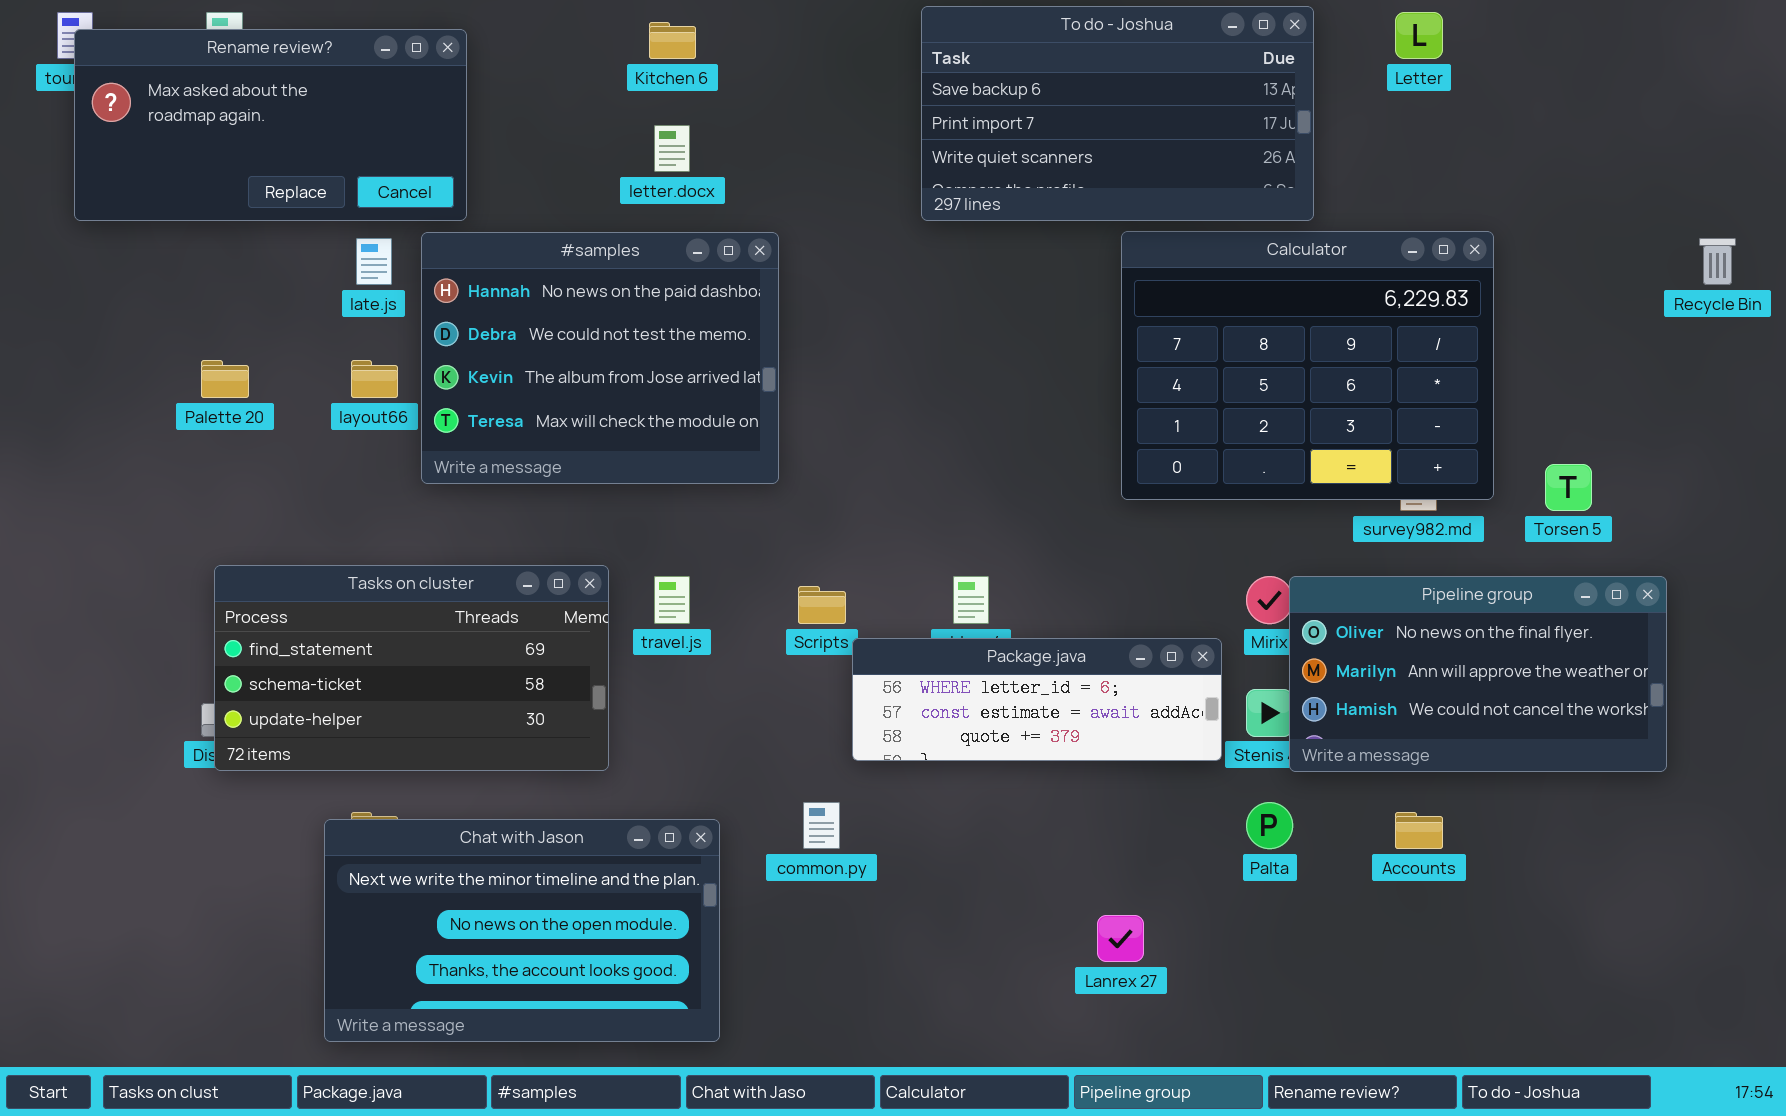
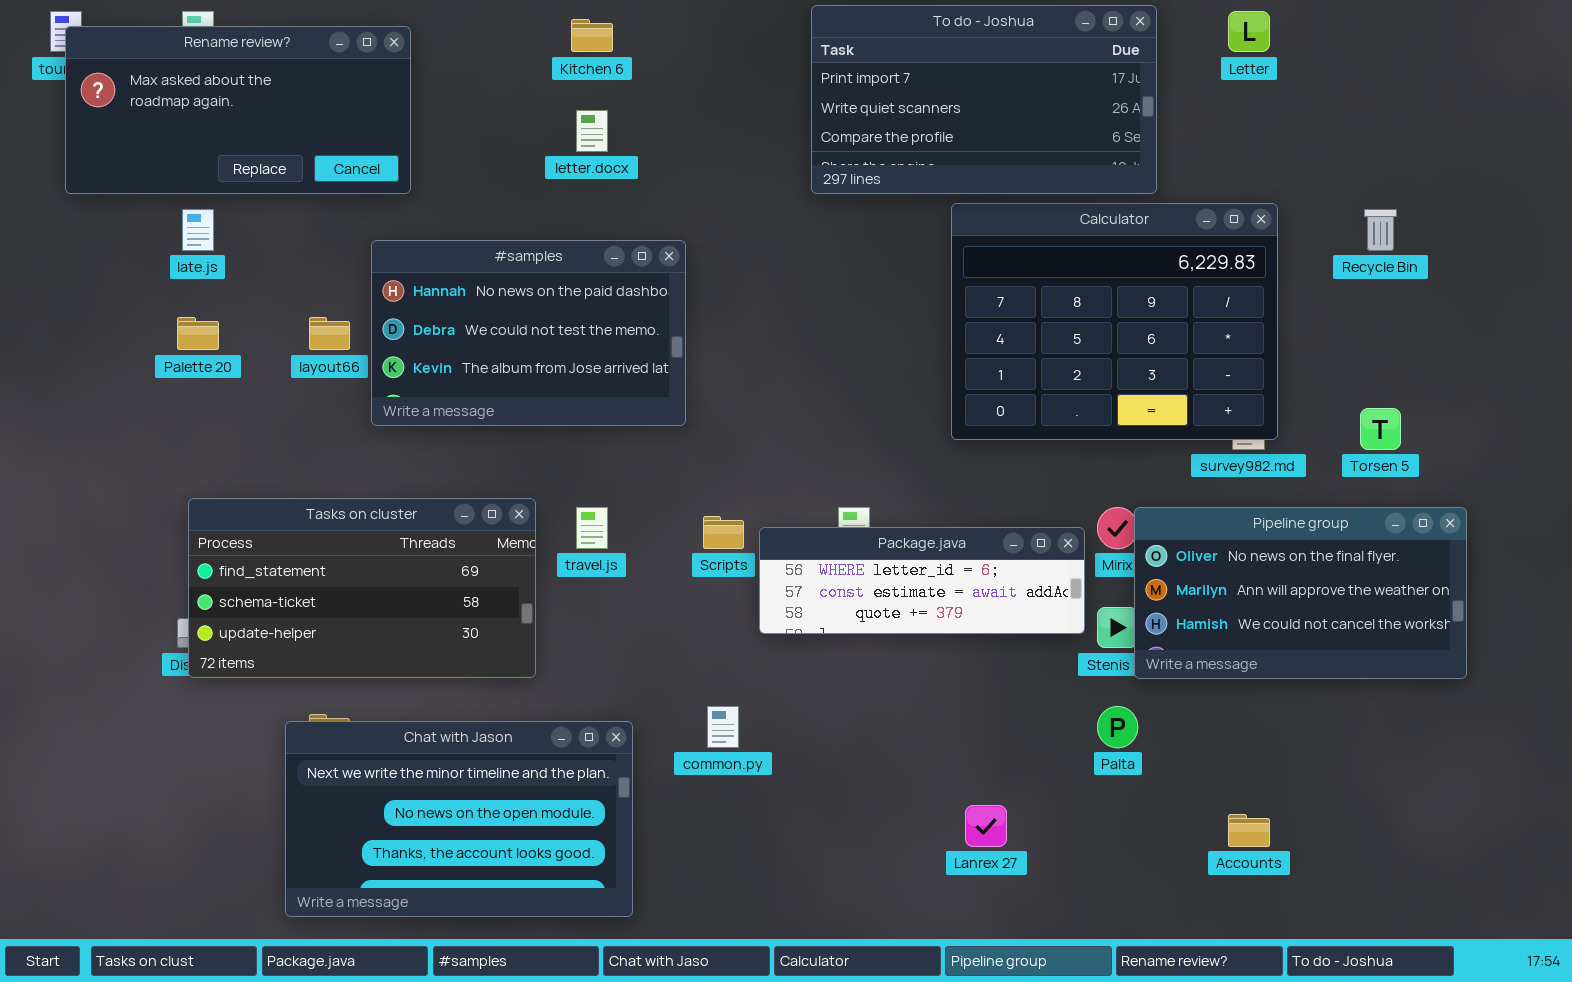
To do - Joshua: [921,6,1314,221] -> [811,5,1157,194], scrolled down 1 row
Calculator: [1121,231,1494,500] -> [951,203,1278,440], moved
#samples: [421,232,779,484] -> [371,240,686,426], resized
late.js: [356,238,392,285] -> [182,209,214,251], moved
Recycle Bin: [1699,238,1736,285] -> [1364,209,1397,251], moved
Package.java: [852,638,1222,761] -> [759,527,1085,634], moved
Accounts: [1395,812,1443,849] -> [1228,814,1270,847], moved

